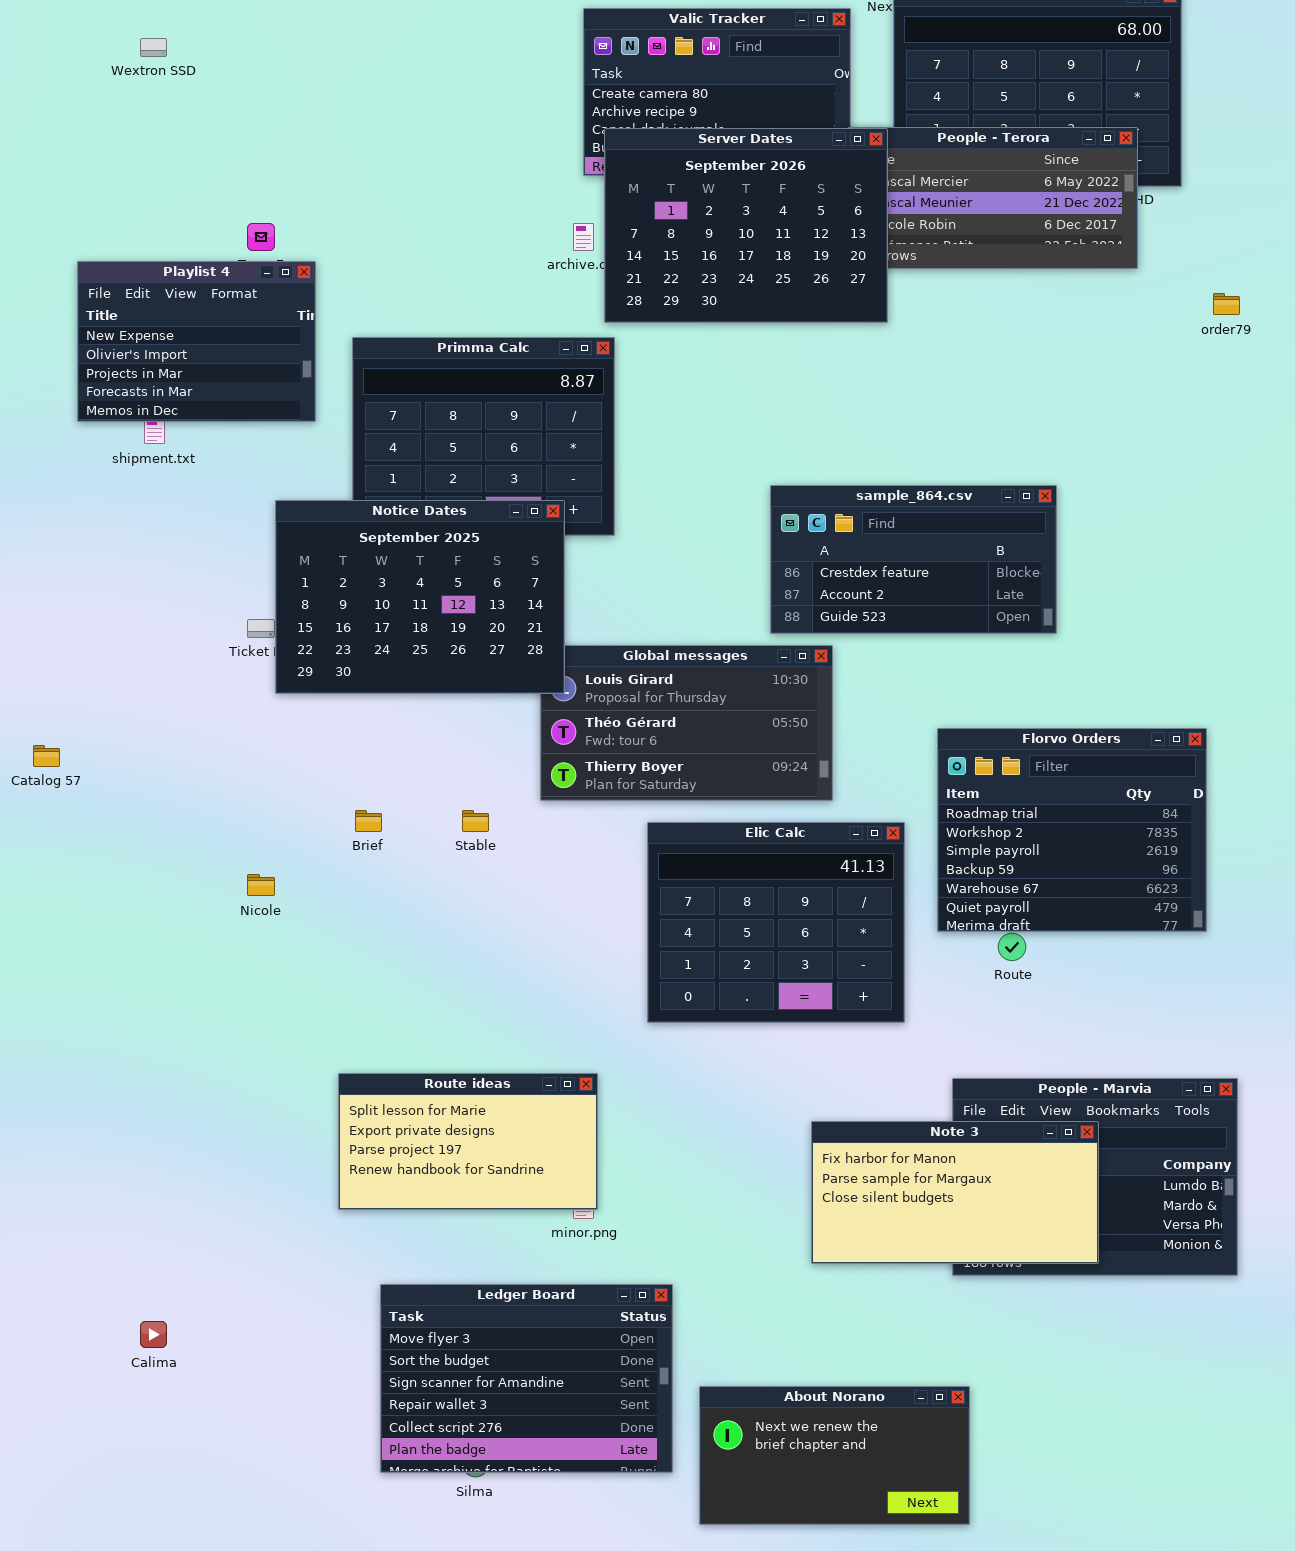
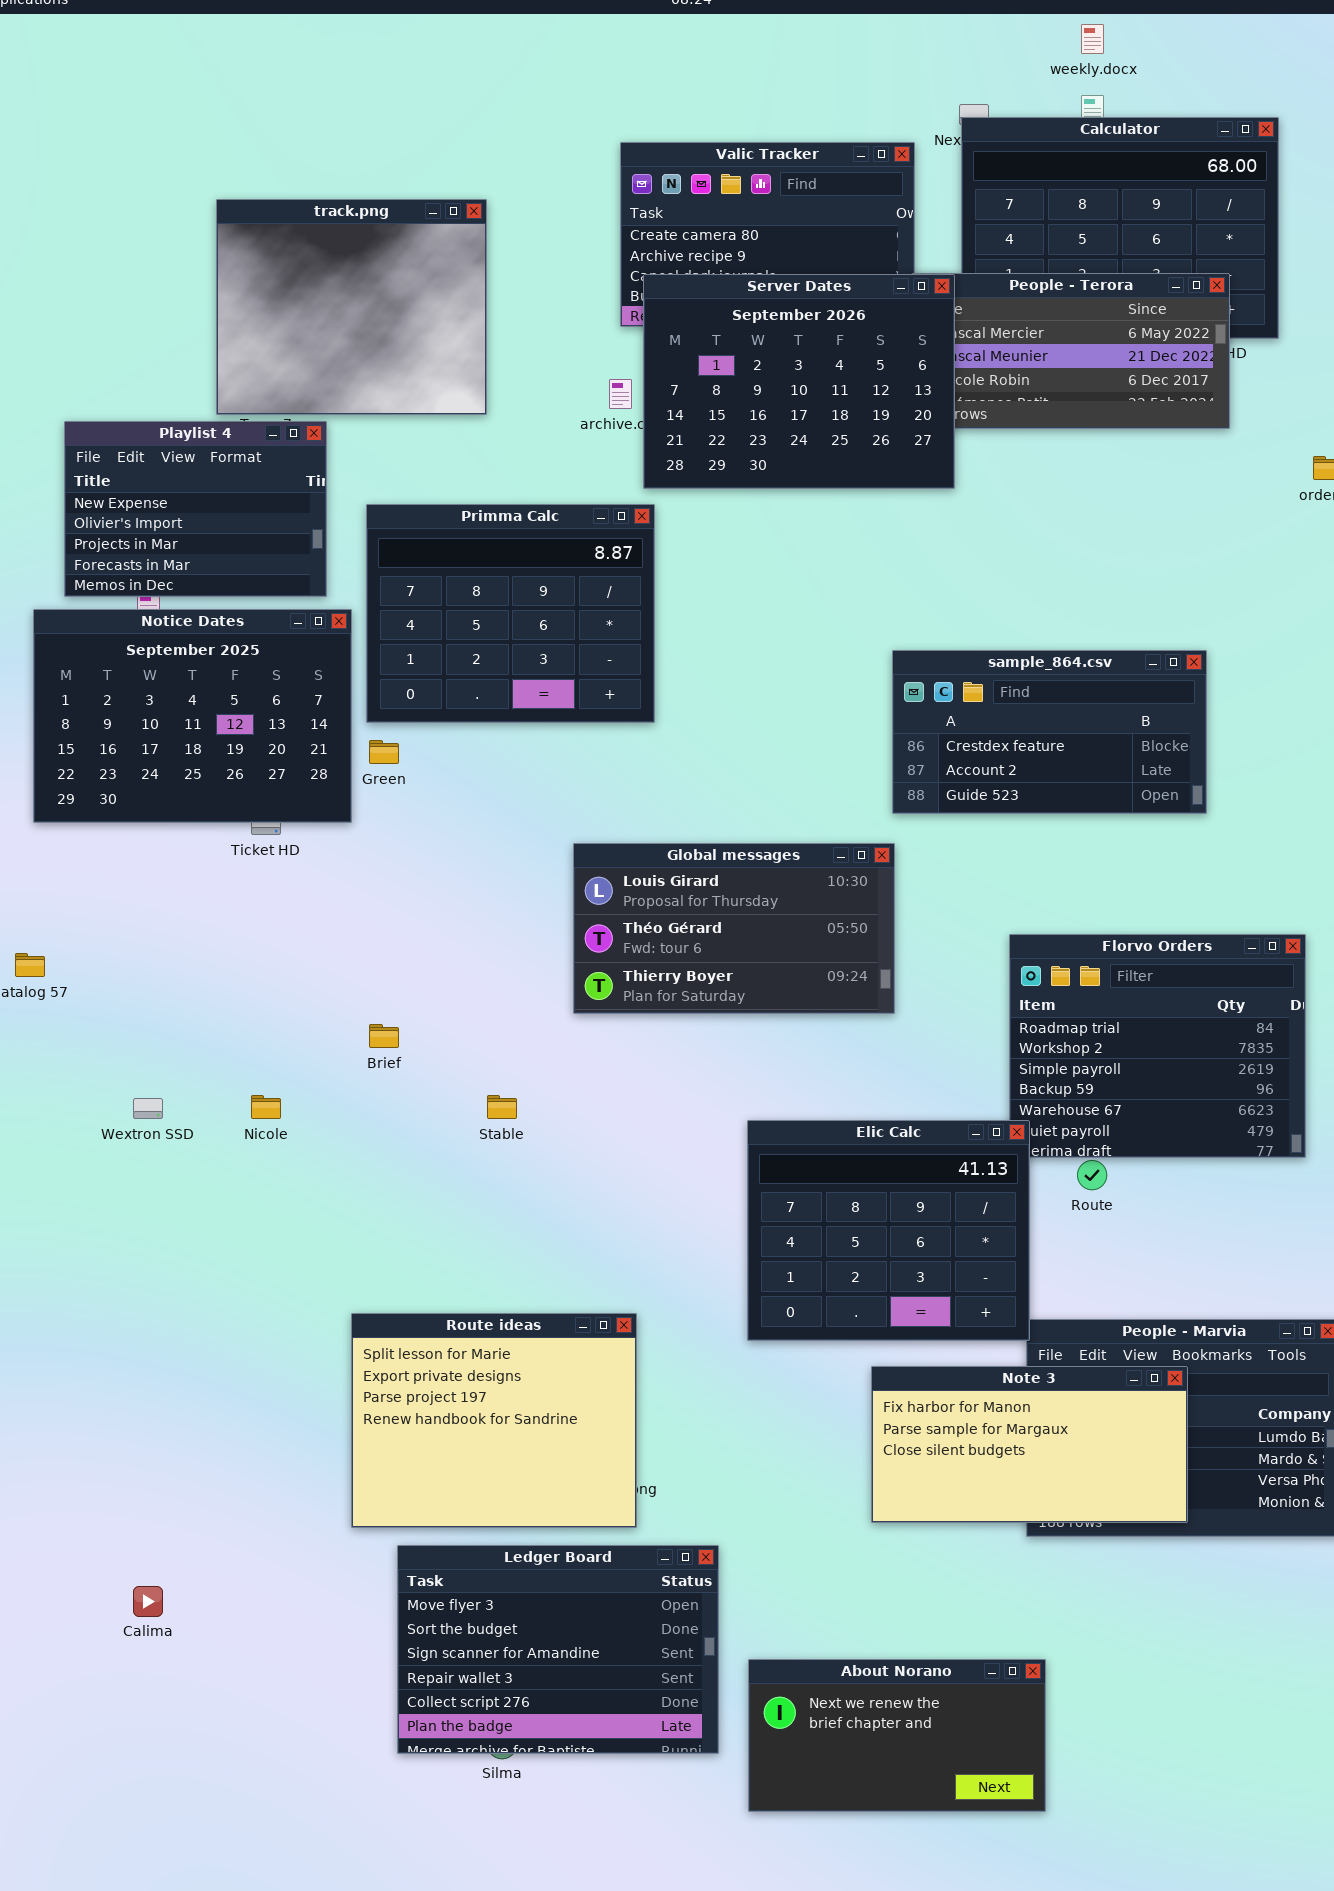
Wextron SSD: [140,38,167,57] -> [133,1098,163,1119], moved
track.png: none -> [216,199,487,415], opened
sample_864.csv: [770,485,1057,634] -> [892,650,1207,814], moved
Notice Dates: [275,500,565,694] -> [33,609,352,823], moved
Stable: [462,810,489,832] -> [487,1095,517,1119], moved
Elic Calc: [647,822,905,1023] -> [747,1120,1030,1341], moved
Route ideas: [338,1073,598,1210] -> [351,1313,637,1528], resized

